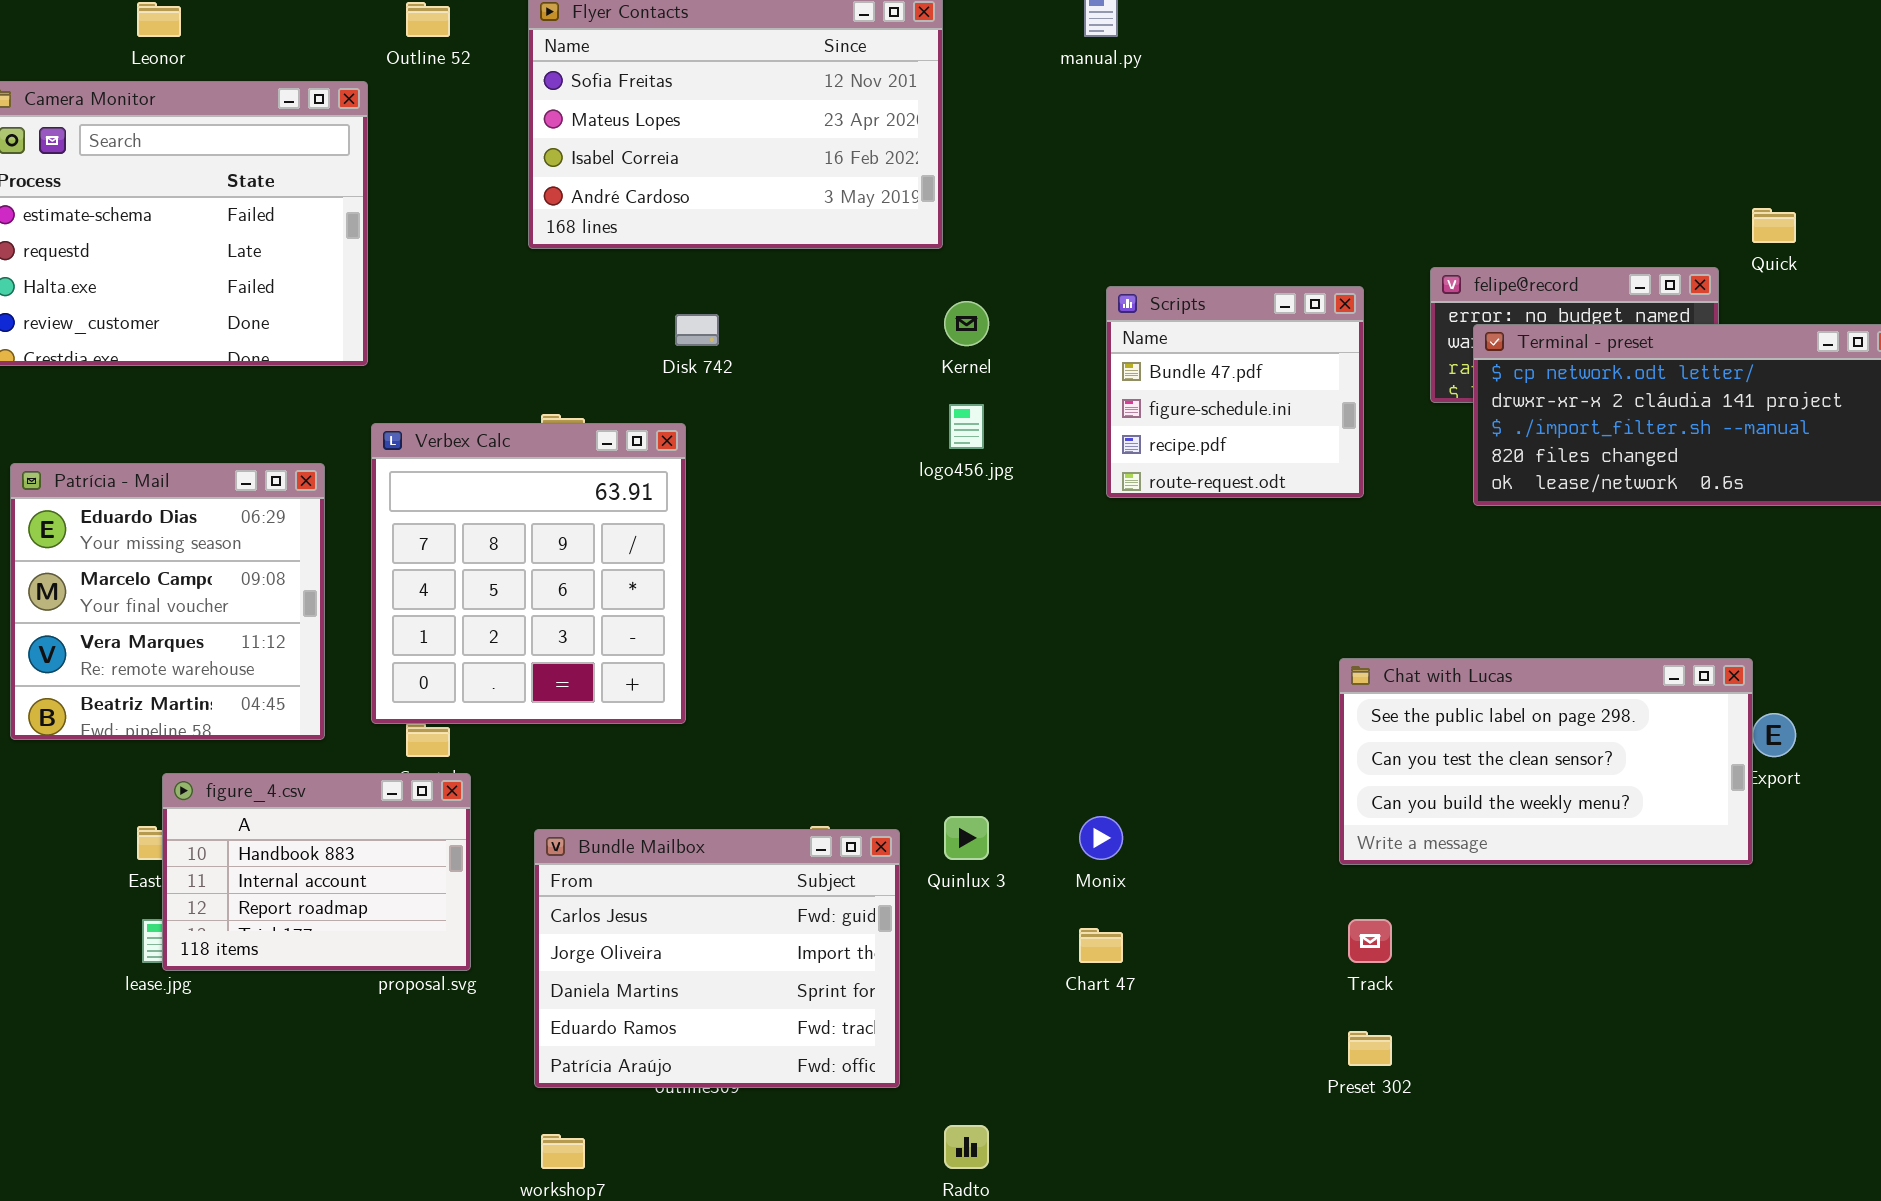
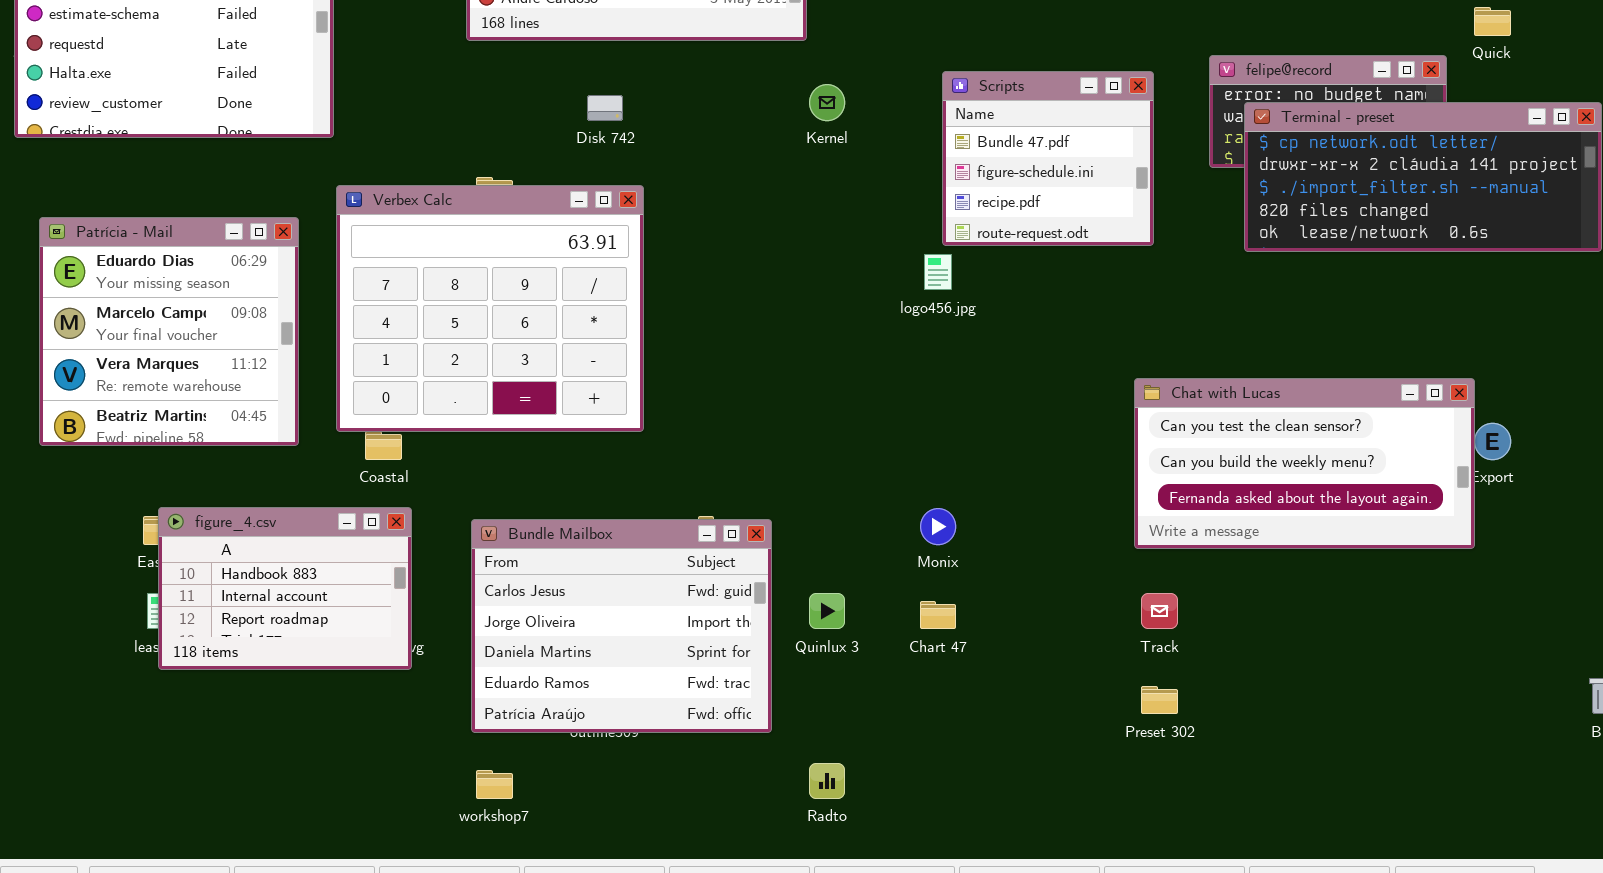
logo456.jpg: [949,404,984,449] -> [924,254,952,290], moved
Verbex Calc: [371,423,686,724] -> [336,185,644,432], resized
Chat with Lucas: [1339,658,1753,865] -> [1134,378,1475,549], scrolled down 1 row
figure_4.csv: [162,773,471,971] -> [158,507,412,670], moved
Quinlux 3: [944,816,989,860] -> [809,593,845,629], moved

